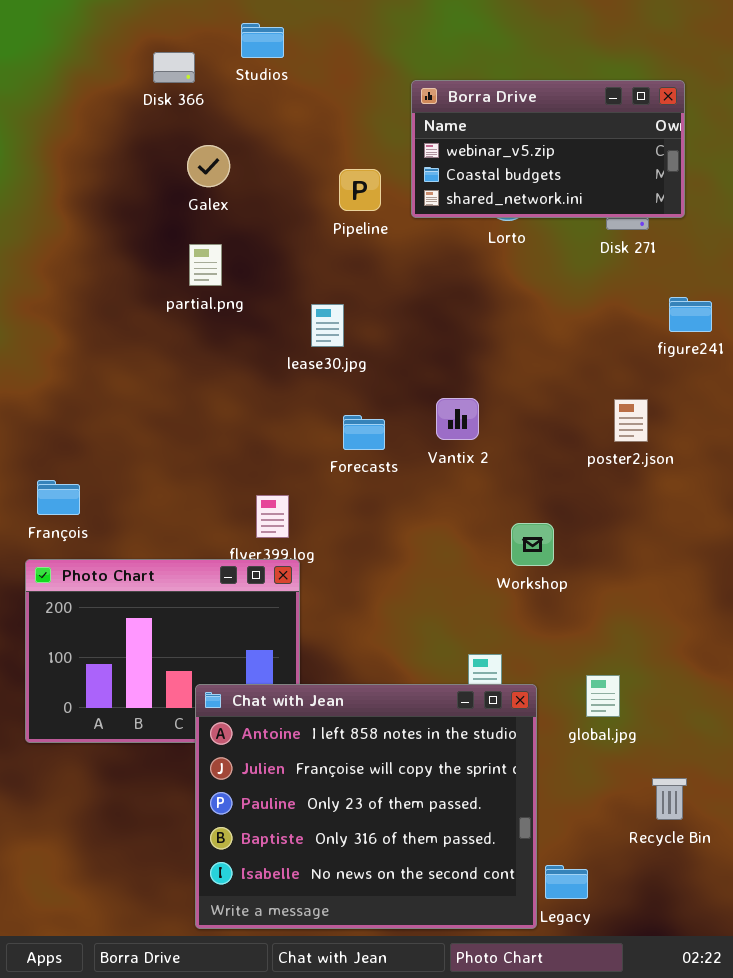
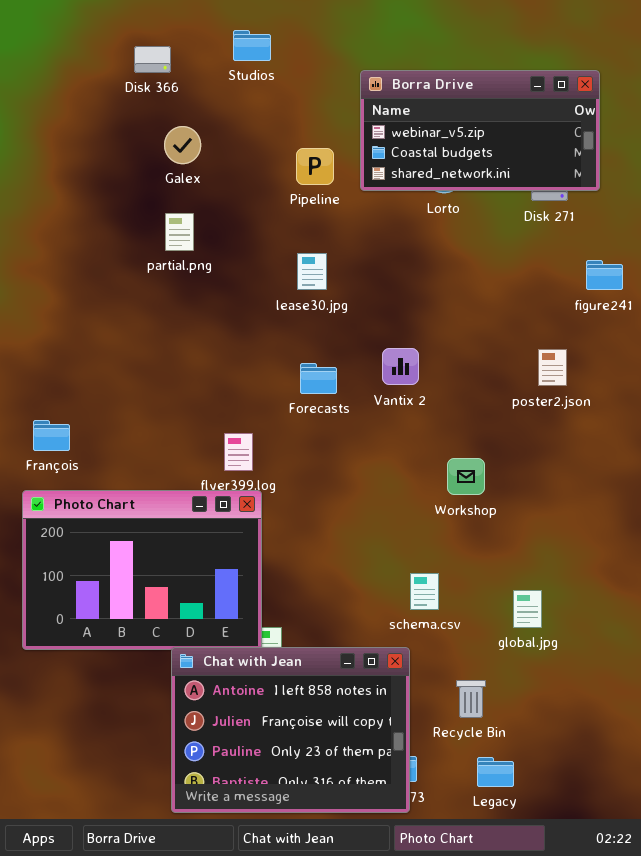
Studios: [241,23,284,58] -> [233,30,271,61], moved
lease30.jpg: [311,304,344,347] -> [297,253,327,290], moved
Chat with Jean: [195,684,537,929] -> [171,647,410,813], resized
Recycle Bin: [652,778,687,820] -> [456,680,486,718], moved

